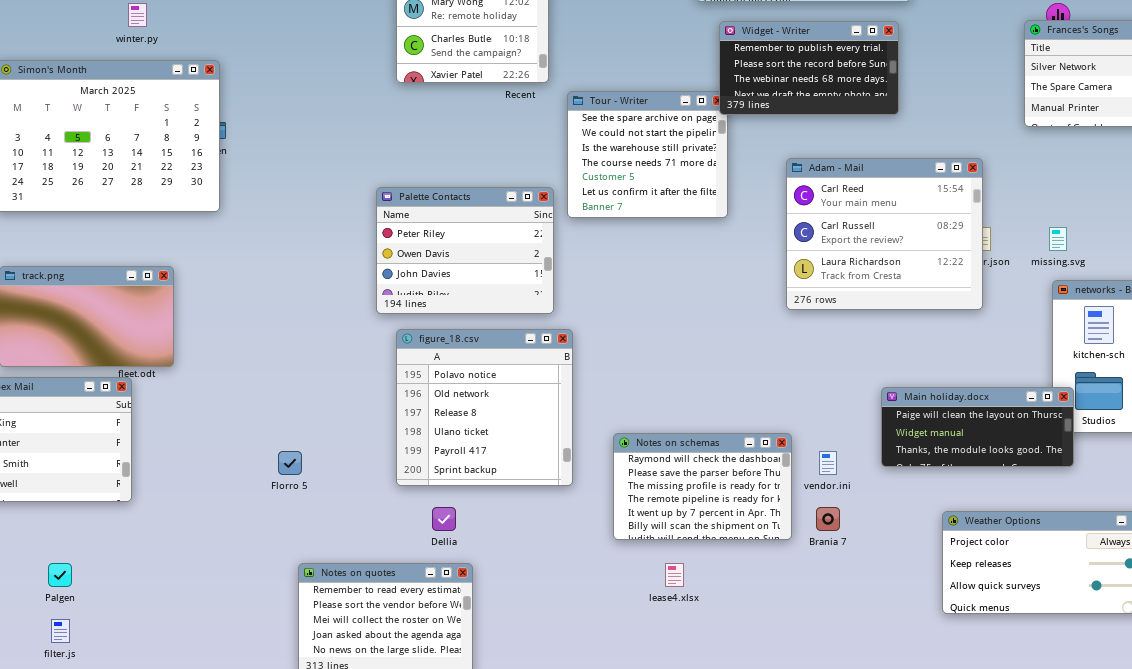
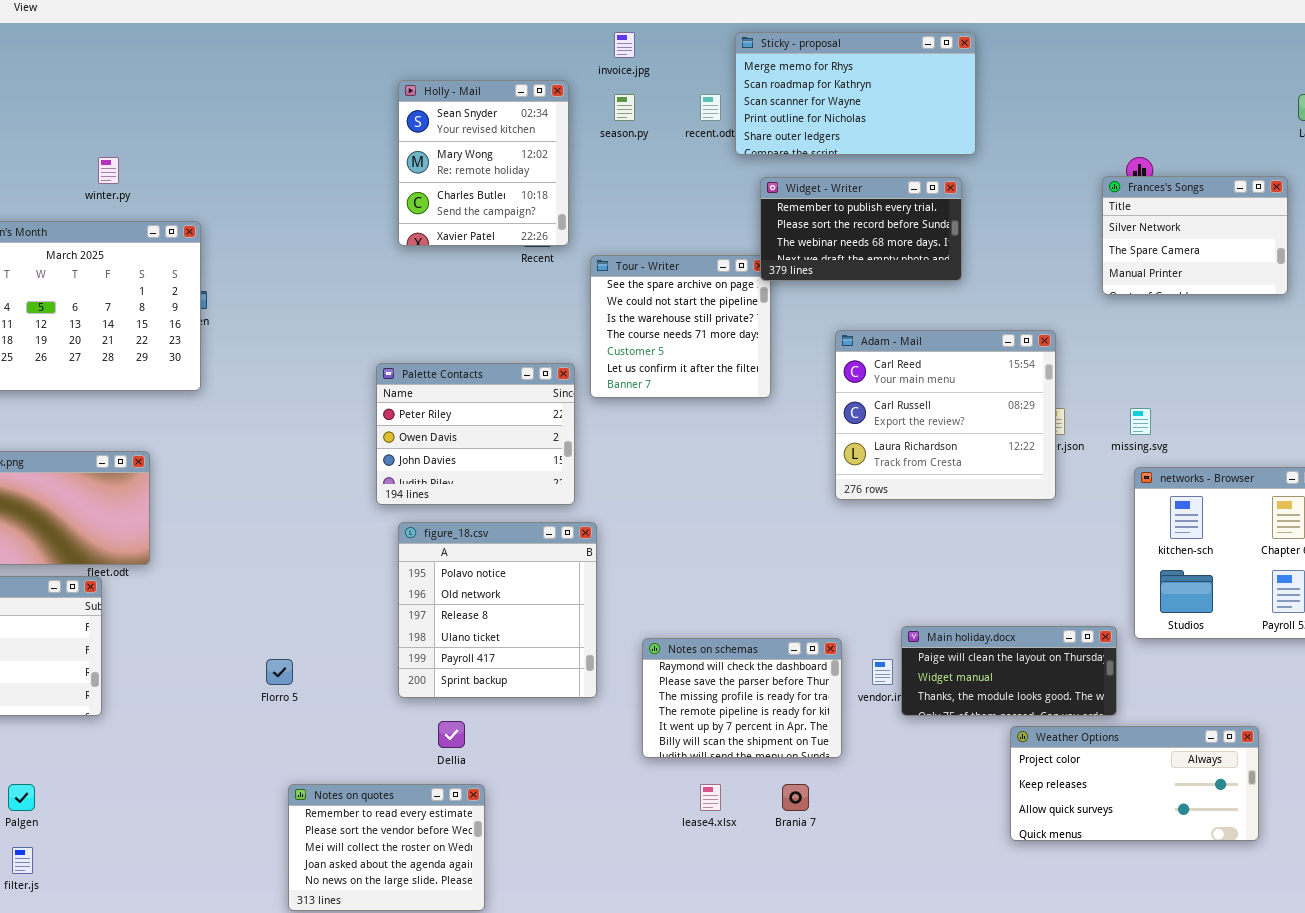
Main holiday.docx: [881,387,1074,467] -> [901,626,1117,716], moved
Brania 7: [816,507,840,531] -> [782,784,809,811], moved

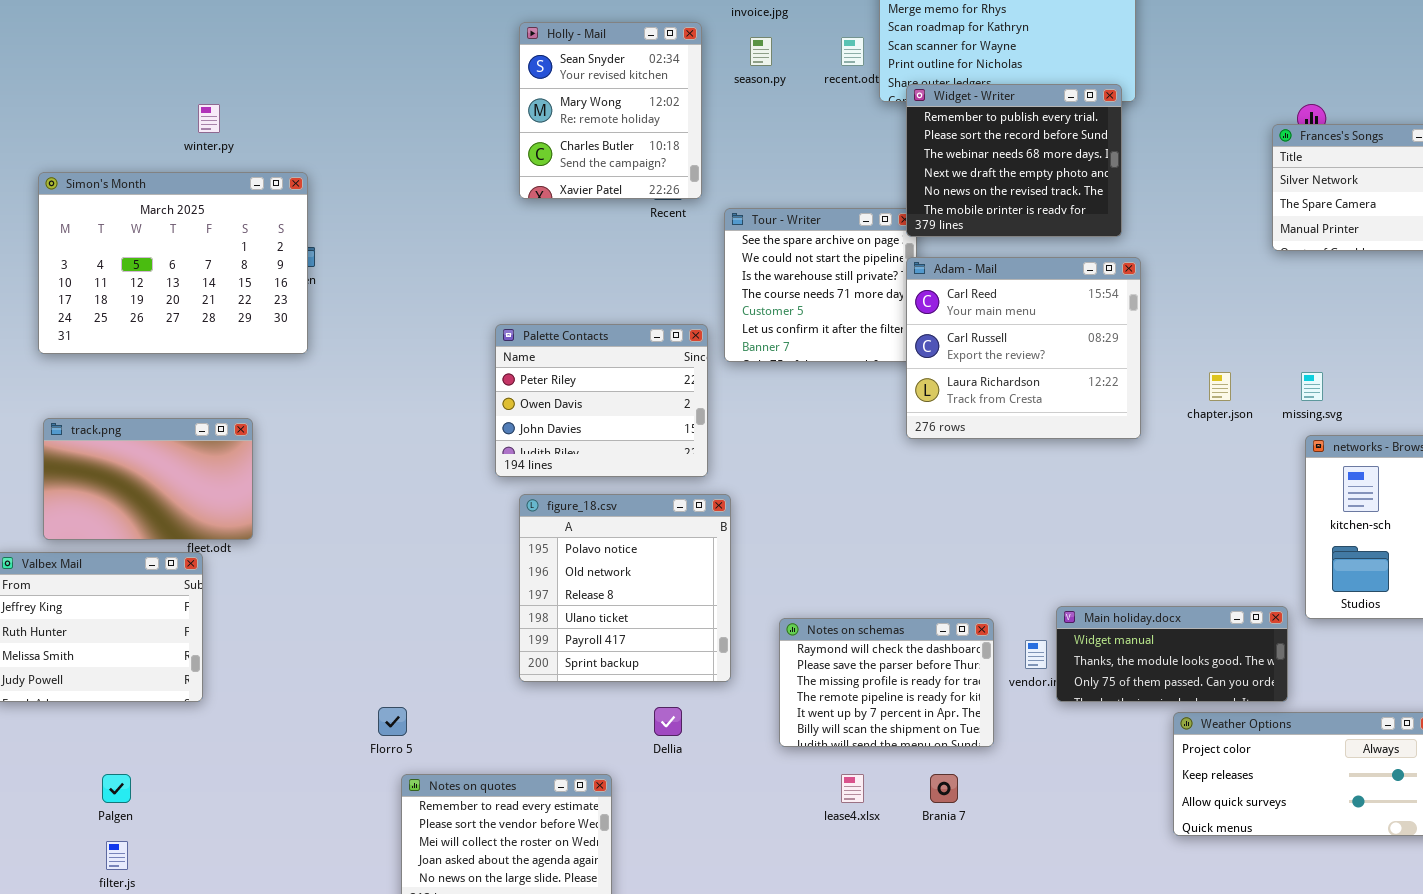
Widget - Writer: [760,177,962,281] -> [906,84,1122,237], resized
Adam - Mail: [835,330,1056,500] -> [906,257,1141,439], moved
Main holiday.docx: [901,626,1117,716] -> [1056,606,1288,702], scrolled down 1 row
Florro 5: [266,659,293,685] -> [378,707,407,736], moved
Dellia: [438,721,465,748] -> [654,707,682,736], moved

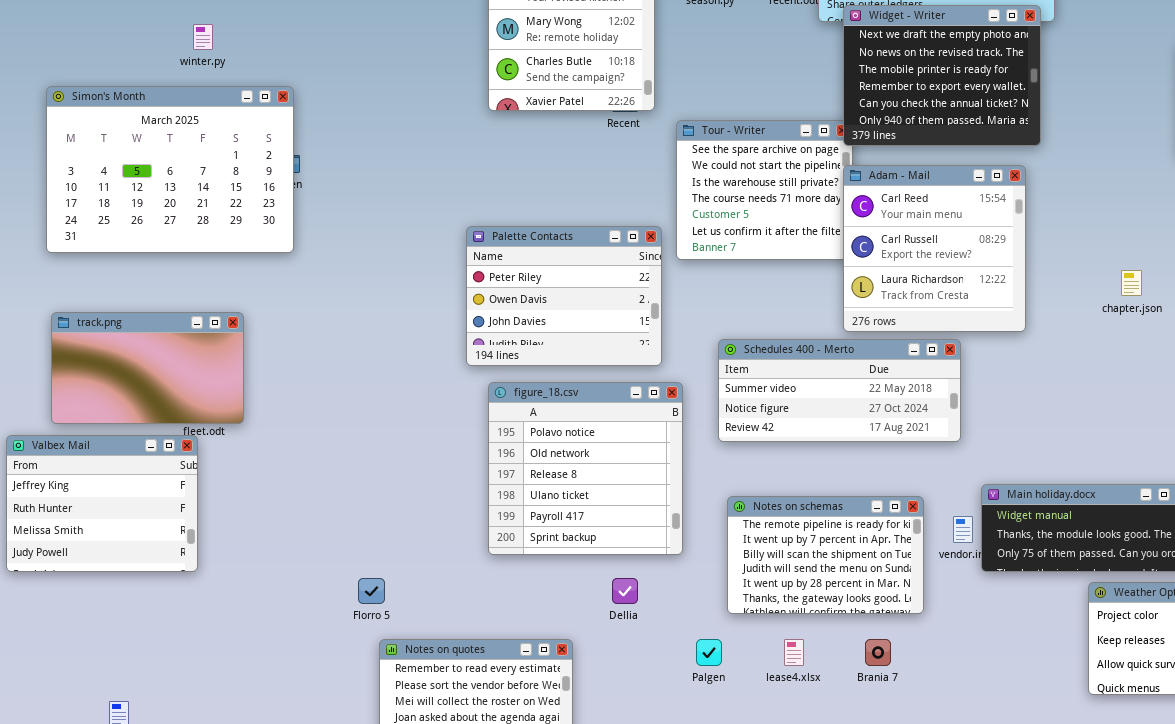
Widget - Writer: [906,84,1122,237] -> [843,5,1041,146], scrolled down 3 rows
Adam - Mail: [906,257,1141,439] -> [843,165,1026,332], resized
Schedules 400 - Merto: none -> [718,339,961,442], opened
Notes on schemas: [779,618,994,747] -> [727,496,924,614], scrolled down 3 rows
Palgen: [102,774,131,803] -> [696,639,722,666], moved

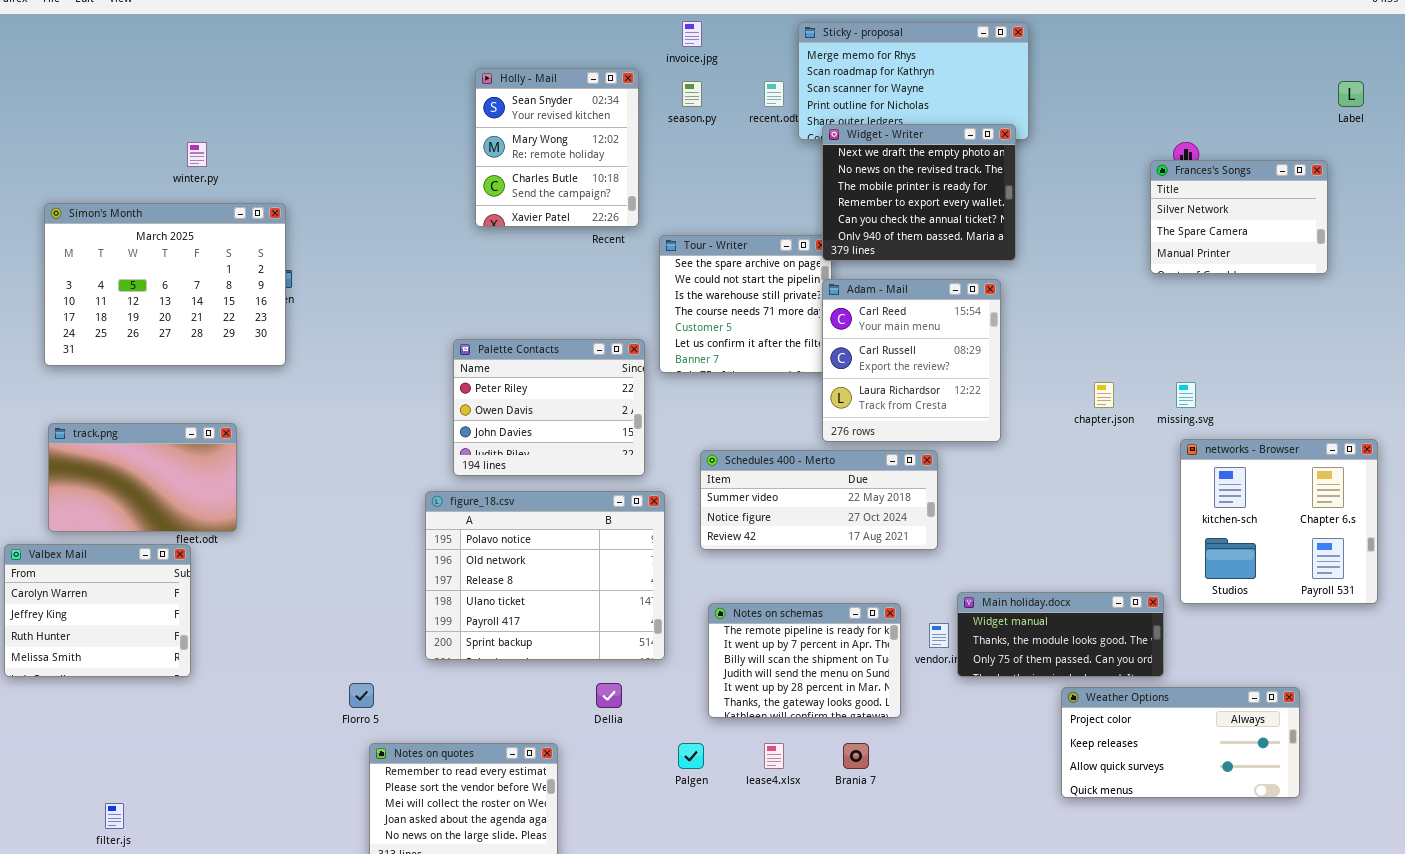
figure_18.csv: [488,382,683,555] -> [425,491,665,660], resized
Valbex Mail: [6,435,198,572] -> [4,544,191,677], scrolled up 1 row

